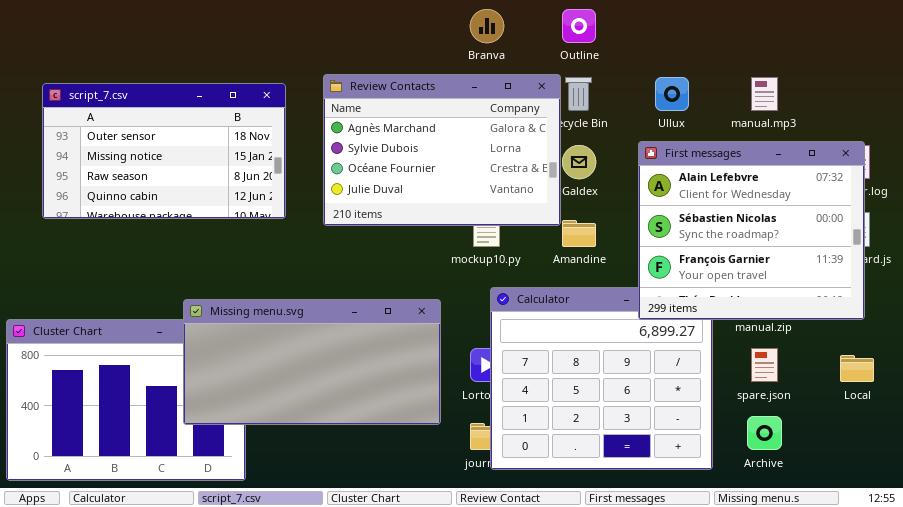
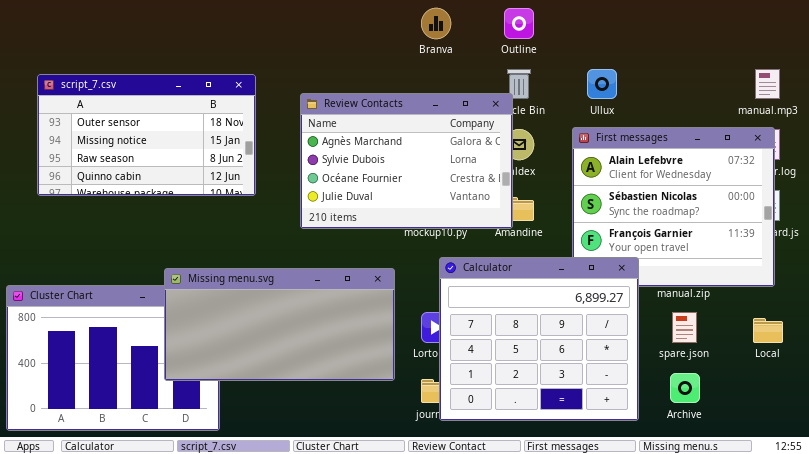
Review Contacts: [323,74,561,226] -> [300,93,513,229], moved
manual.mp3: [751,77,778,111] -> [755,69,780,99], moved
Calculator: [490,287,713,470] -> [439,257,639,421], raised

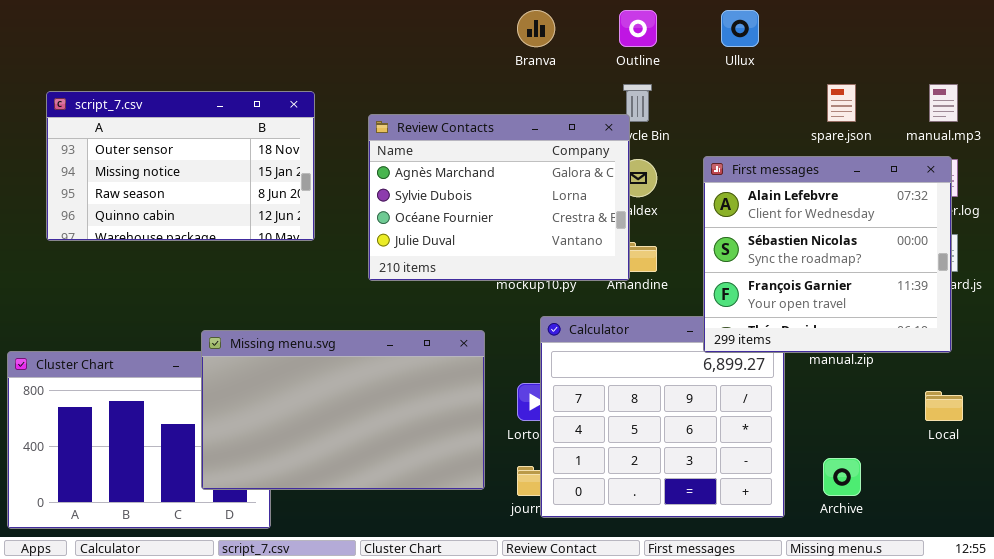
Ullux: [587,69,617,99] -> [721,10,759,47], moved
First messages: [572,127,775,287] -> [703,156,952,353], raised
Missing menu.svg: [164,268,395,381] -> [201,330,485,490], resized
spare.json: [672,312,697,343] -> [827,84,856,122], moved

